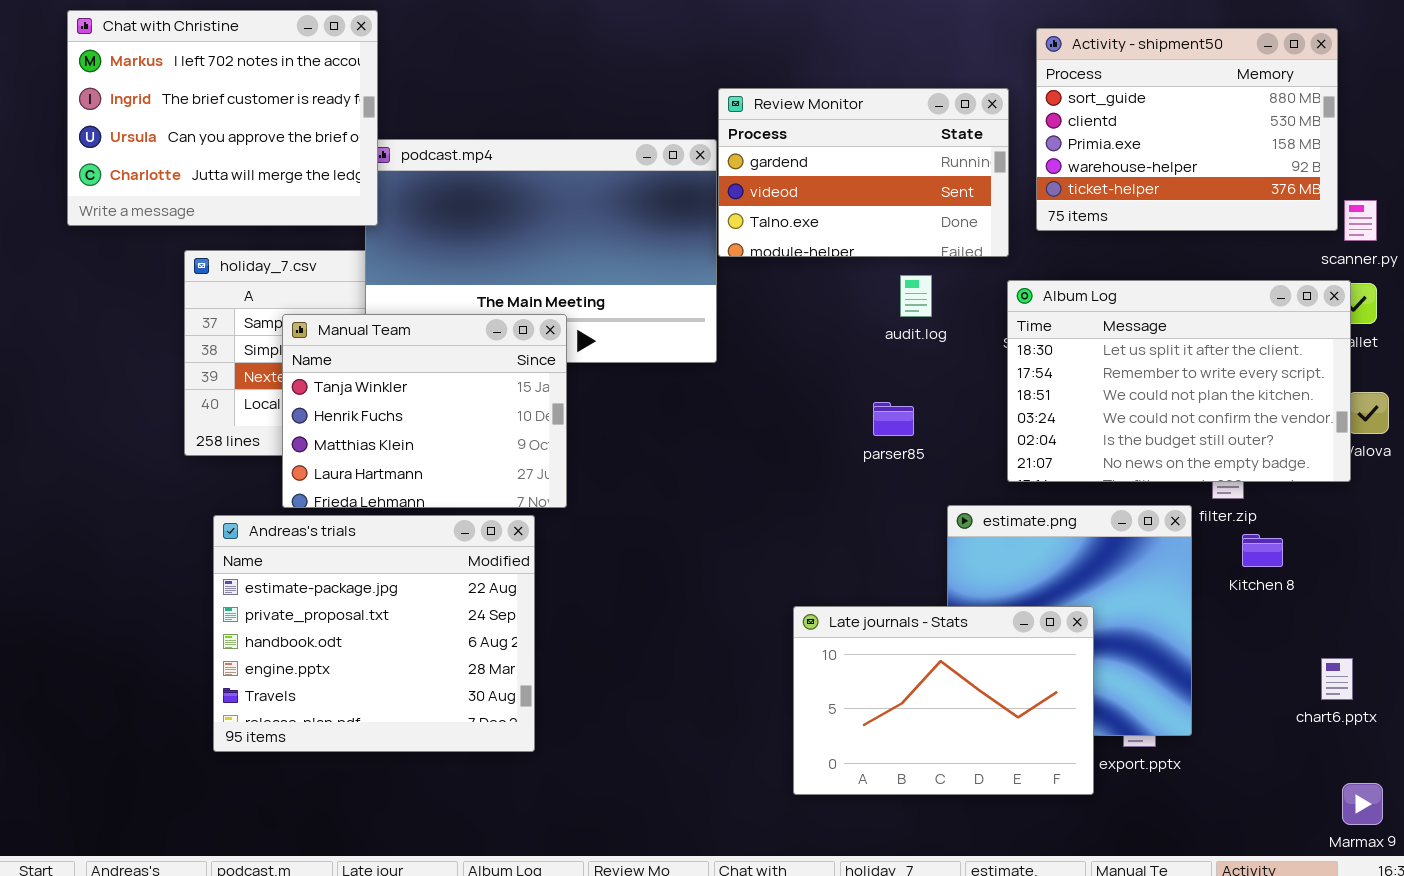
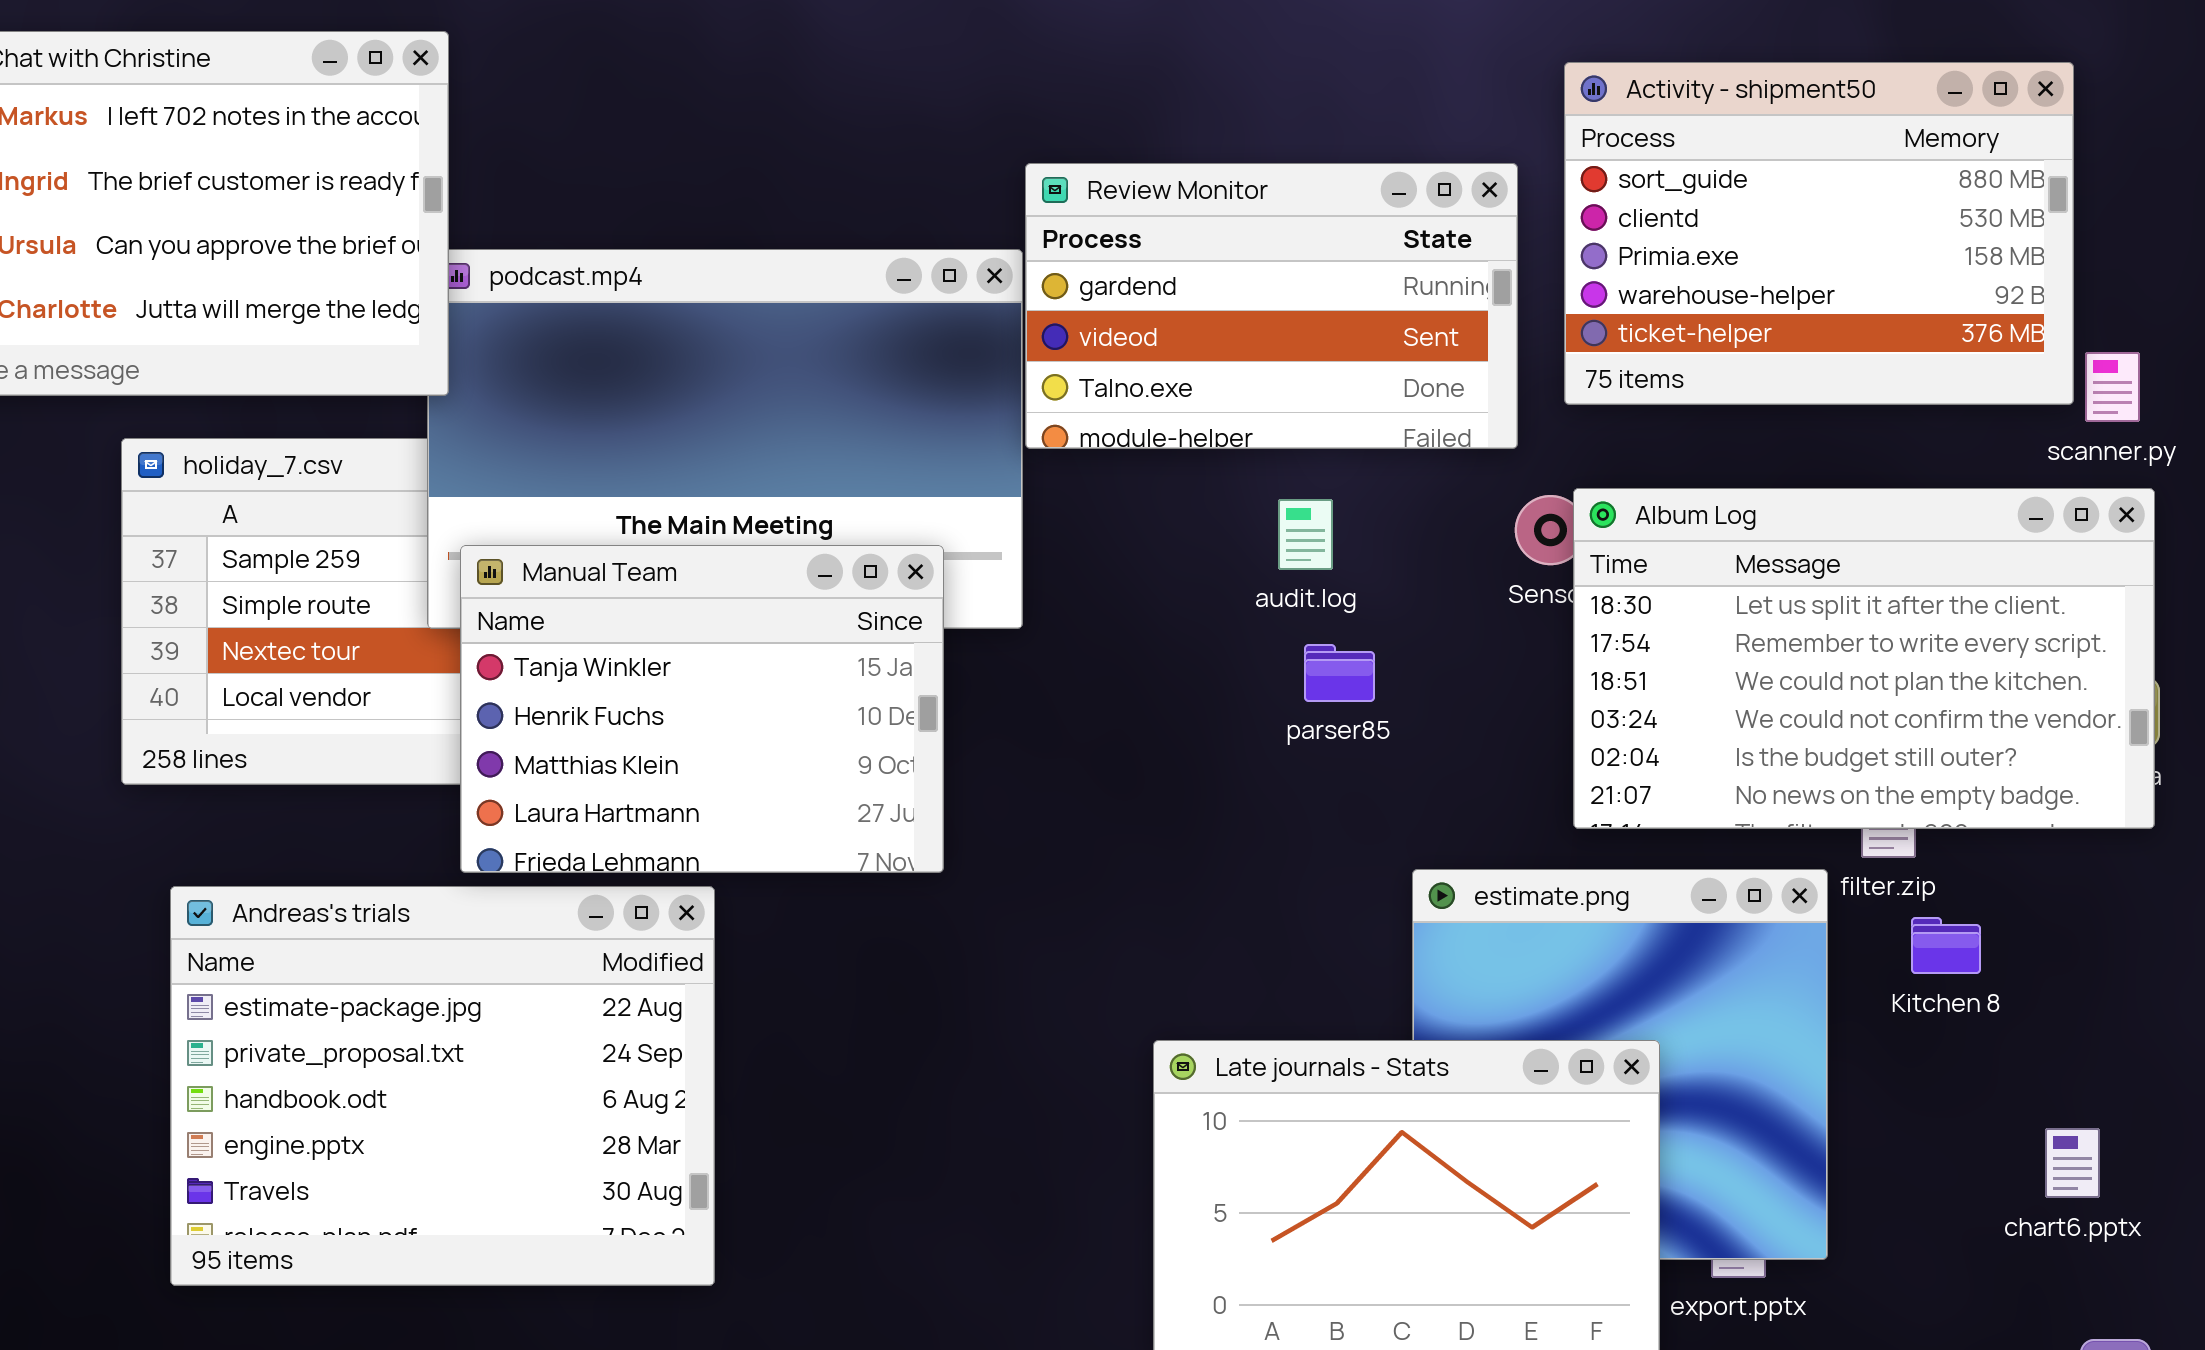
audit.log: [900,275,932,317] -> [1278,499,1333,570], moved
Album Log: [1007,280,1351,482] -> [1573,488,2155,829], moved
Manual Team: [282,314,567,508] -> [460,545,944,873], moved
parser85: [873,402,914,436] -> [1304,644,1375,702], moved

